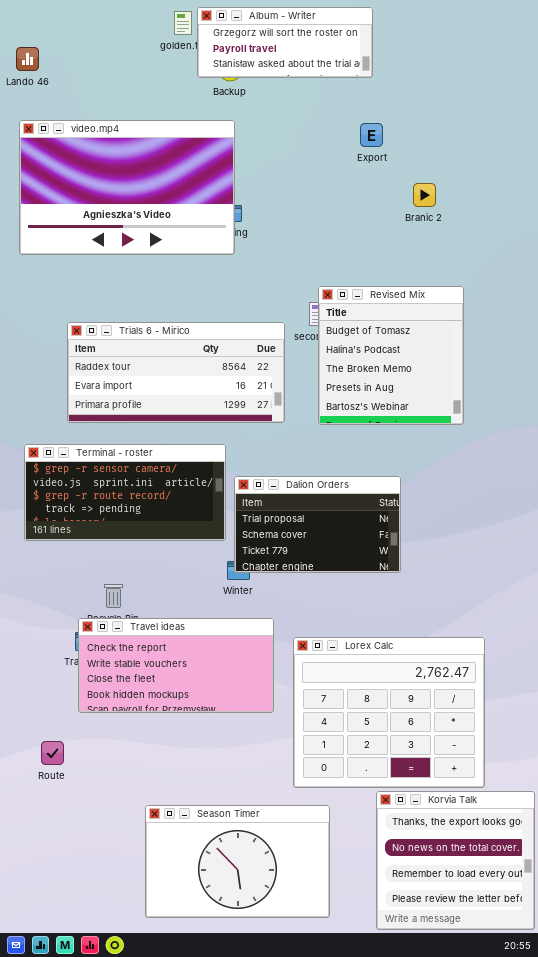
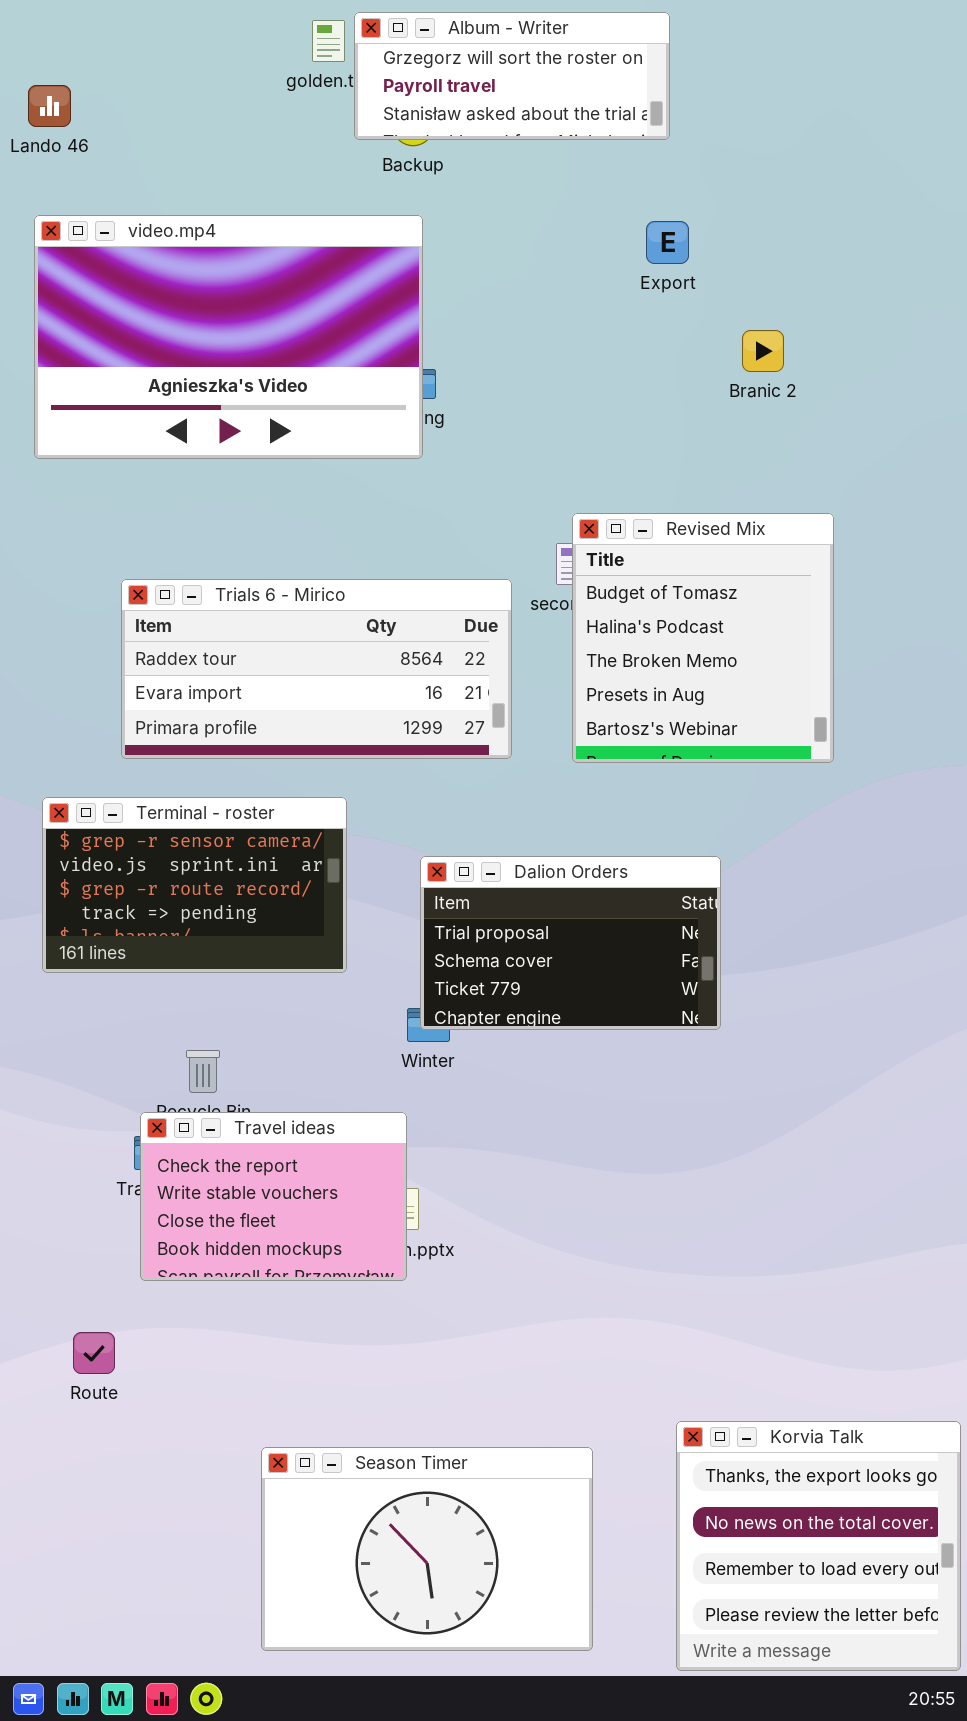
Terminal - roster: [24,444,226,541] -> [42,797,347,973], resized
Travel ideas: [78,618,274,713] -> [140,1112,407,1281], resized
Lorex Calc: [293,637,485,788] -> none, closed

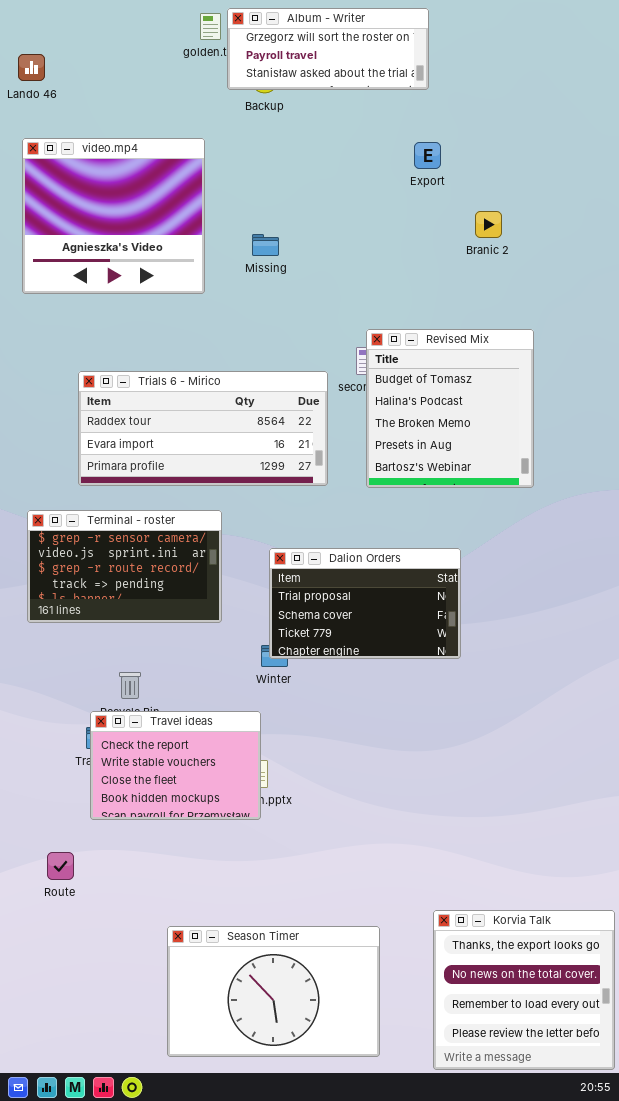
video.mp4: [34,215,423,459] -> [22,138,205,294], resized

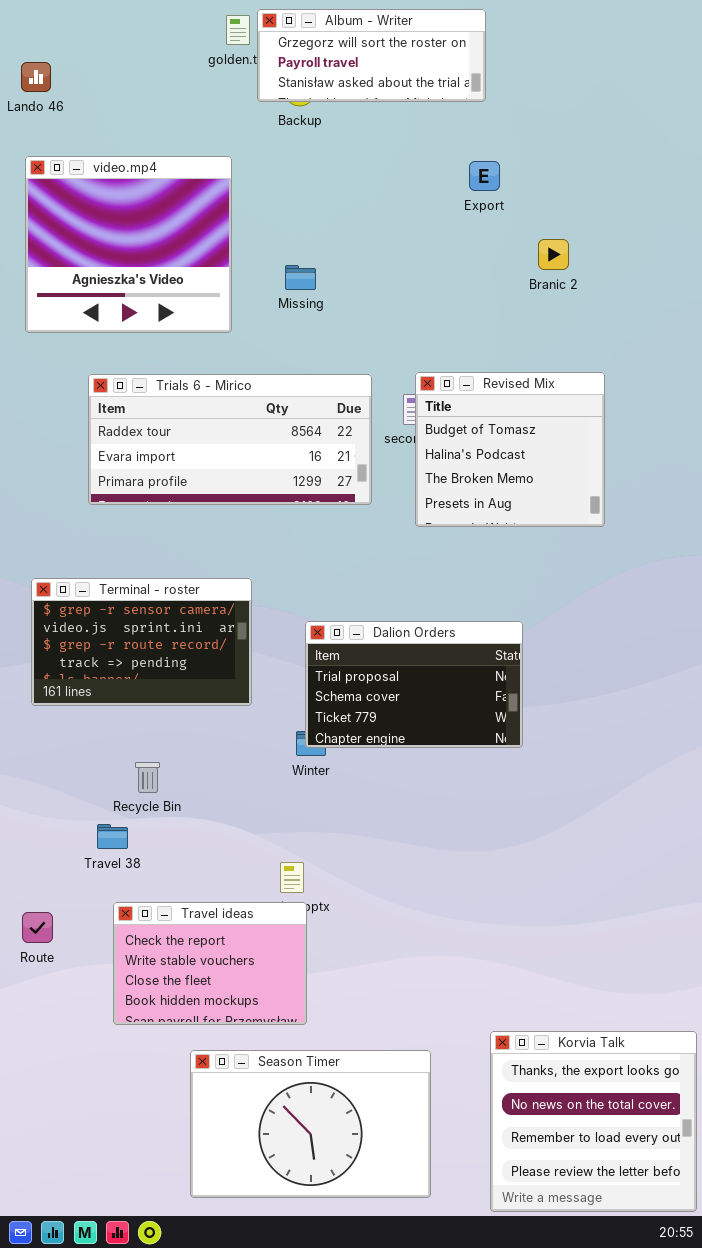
Revised Mix: [366,329,534,488] -> [415,372,605,527], resized
Trials 6 - Mirico: [78,371,328,486] -> [88,374,372,505], moved
Travel ideas: [90,711,261,820] -> [113,902,307,1025], moved
Route: [47,852,74,880] -> [22,912,53,943], moved

